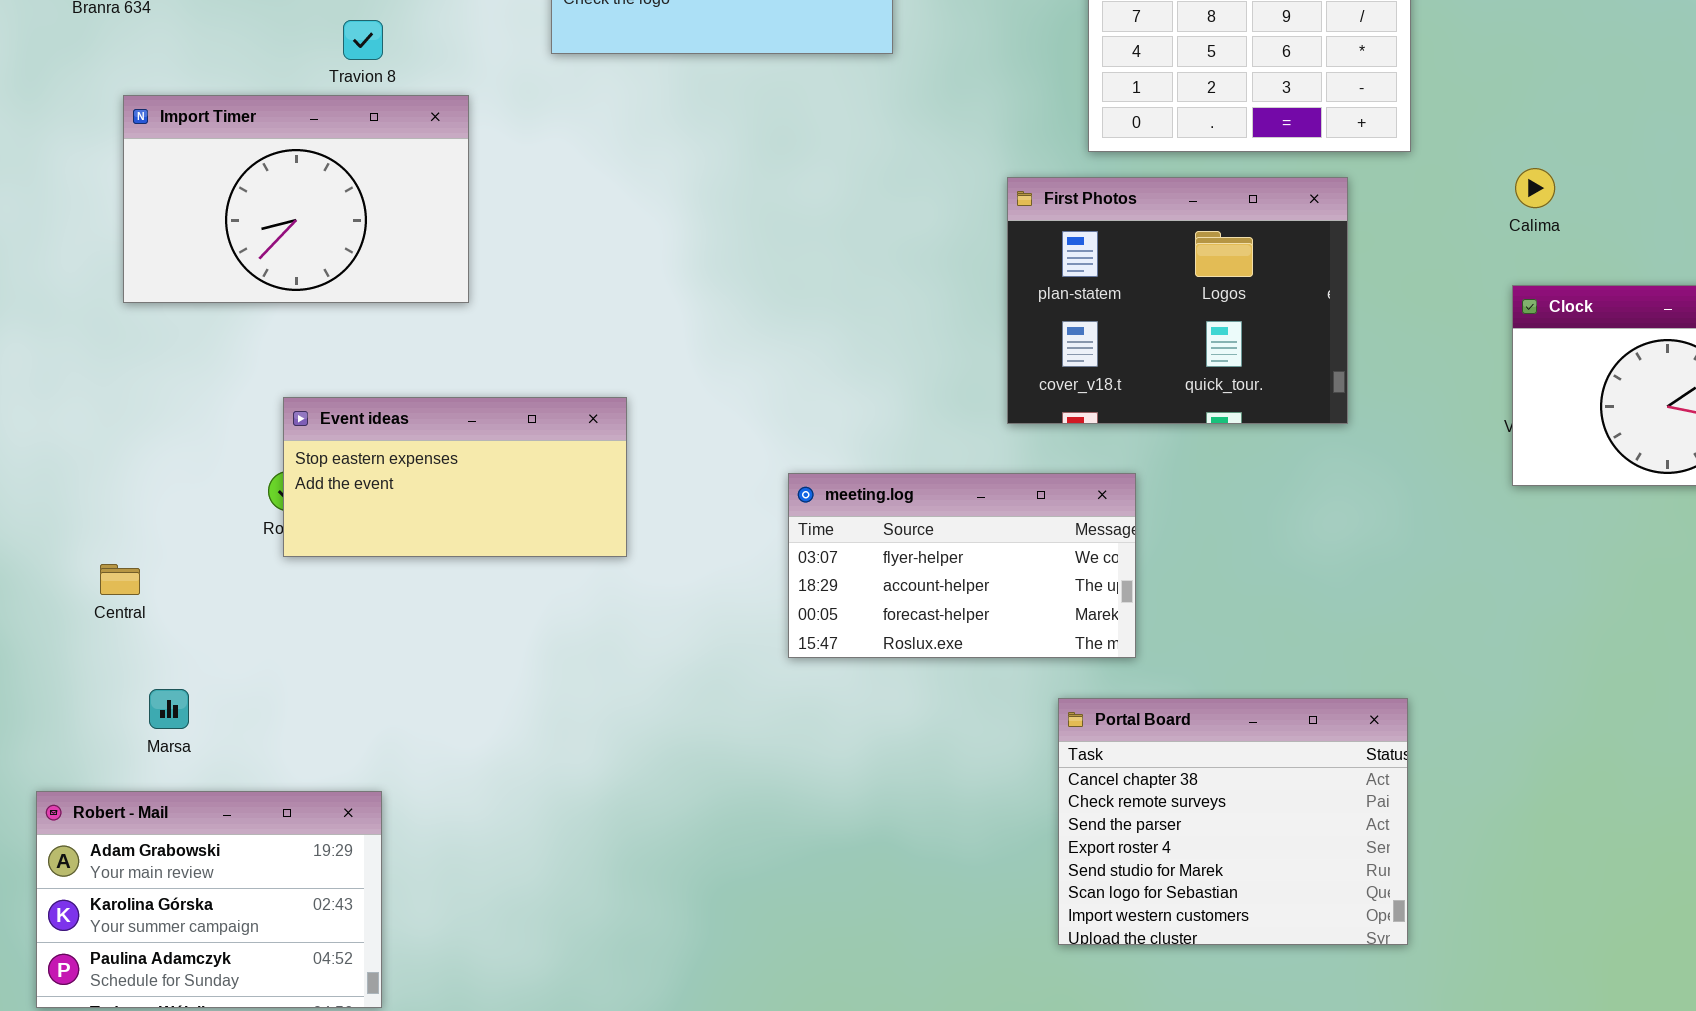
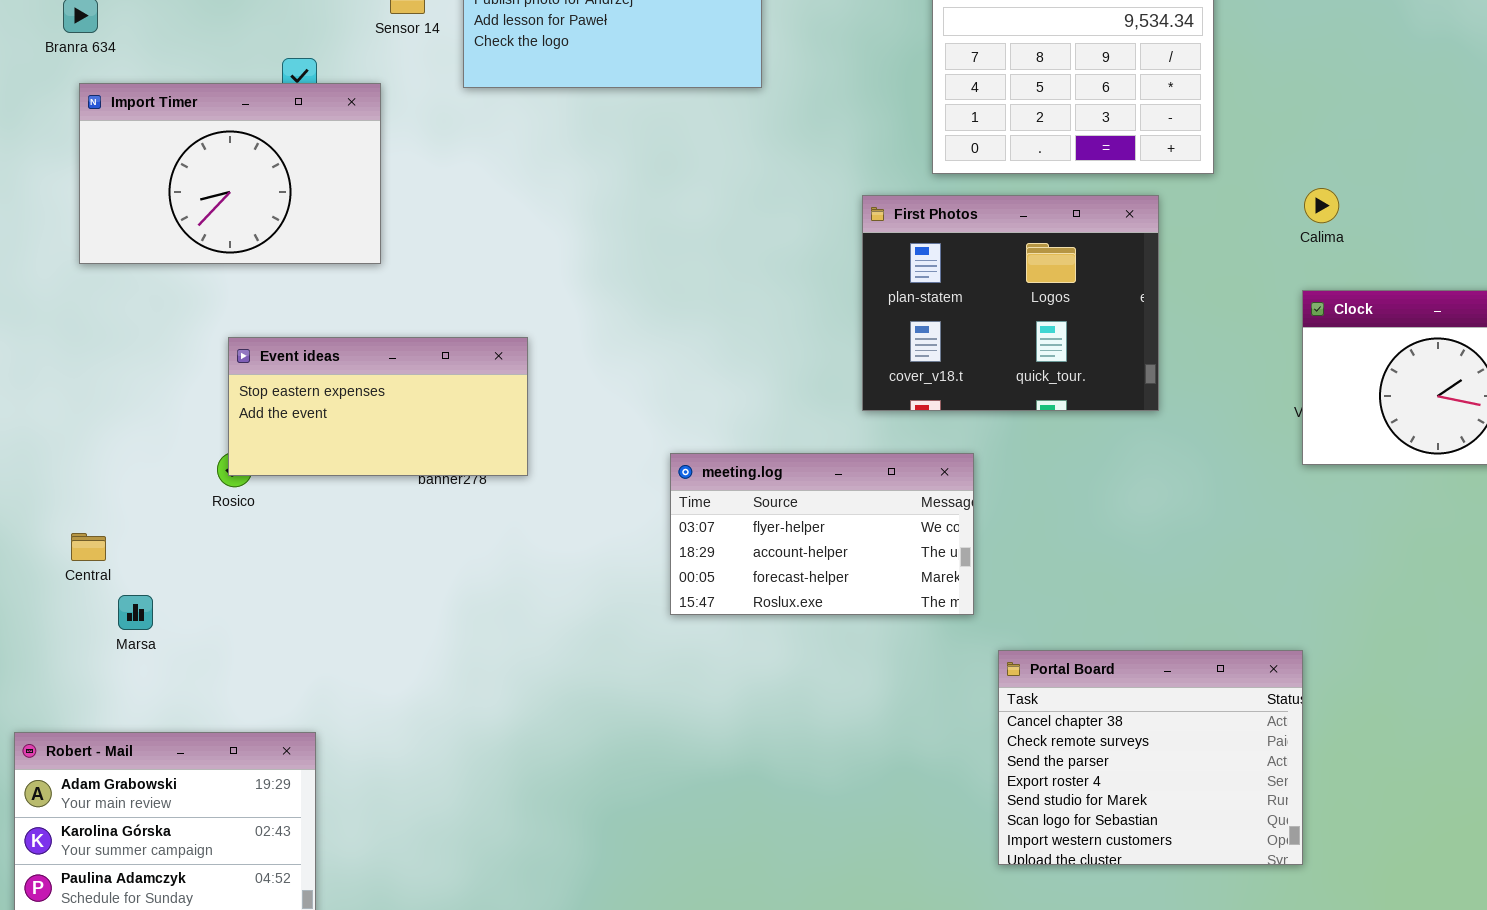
Import Timer: [123,95,469,303] -> [79,83,381,264], moved
Event ideas: [283,397,627,557] -> [228,337,528,476], moved
Marsa: [149,689,189,729] -> [118,595,153,630], moved
Portal Board: [1058,698,1408,945] -> [998,650,1303,865], moved

